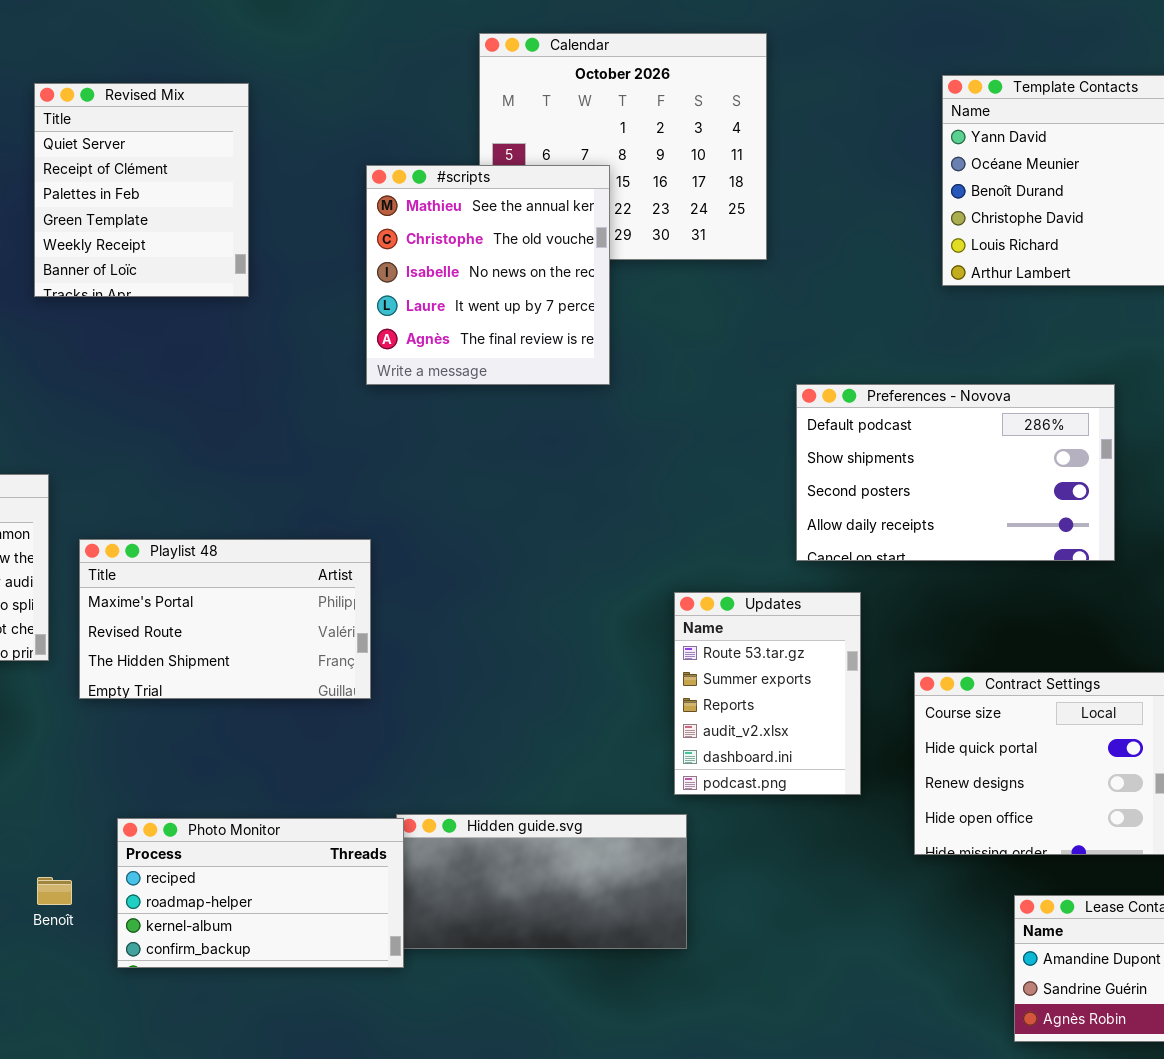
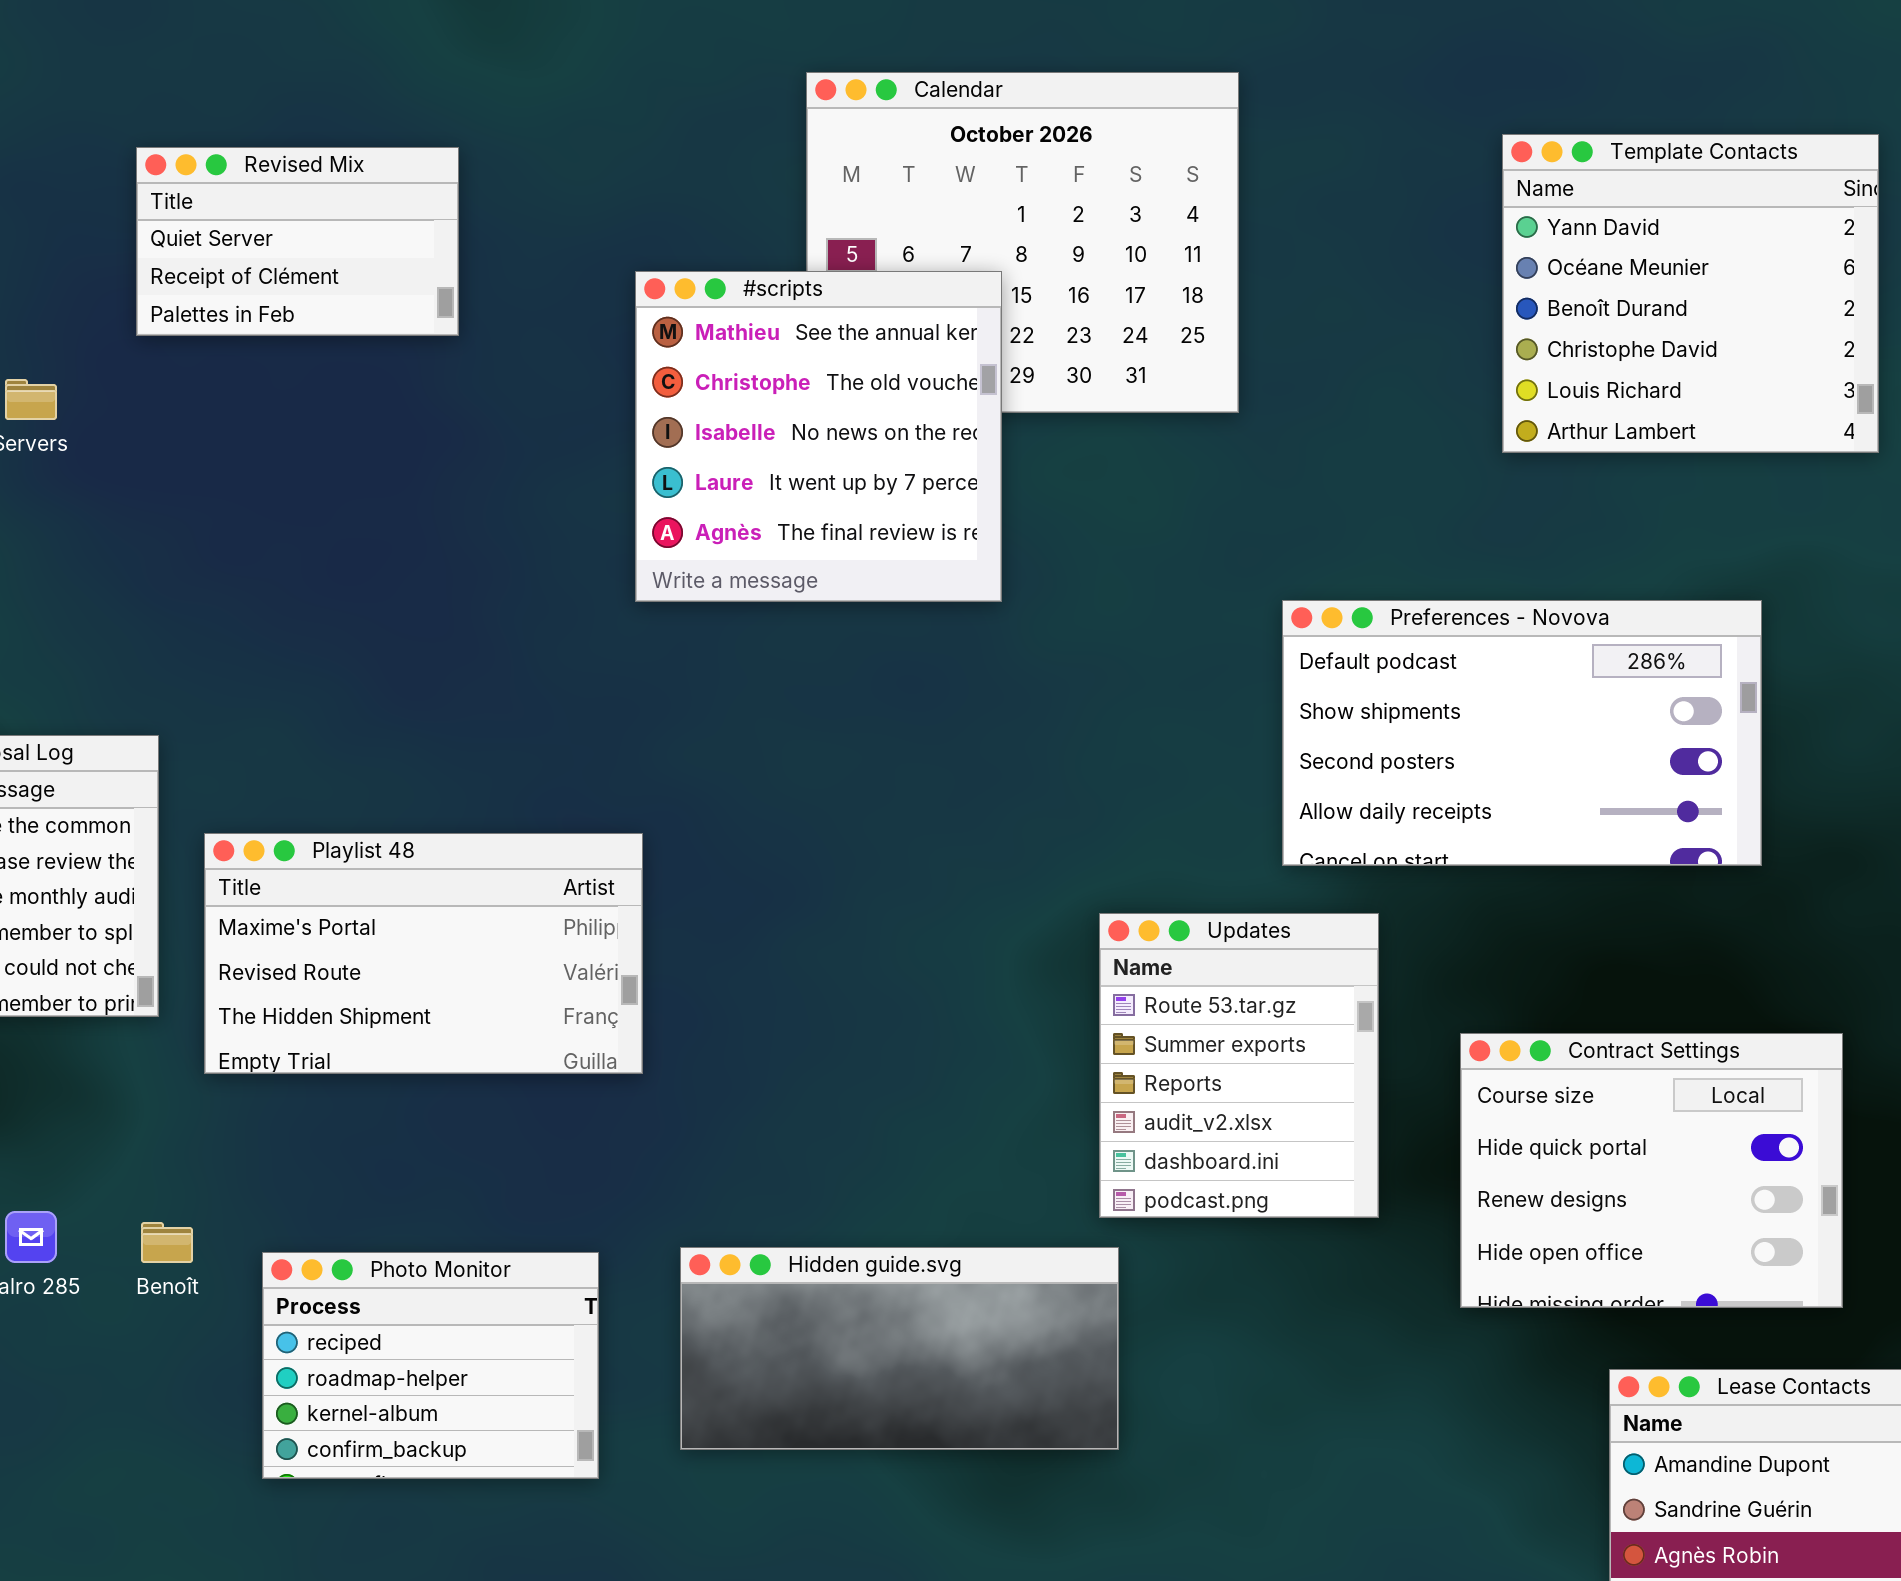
Revised Mix: [34,83,249,297] -> [136,147,459,336], resized
Photo Monitor: [117,818,404,968] -> [262,1252,599,1479], resized
Benoît: [37,877,72,905] -> [141,1222,193,1263], moved

